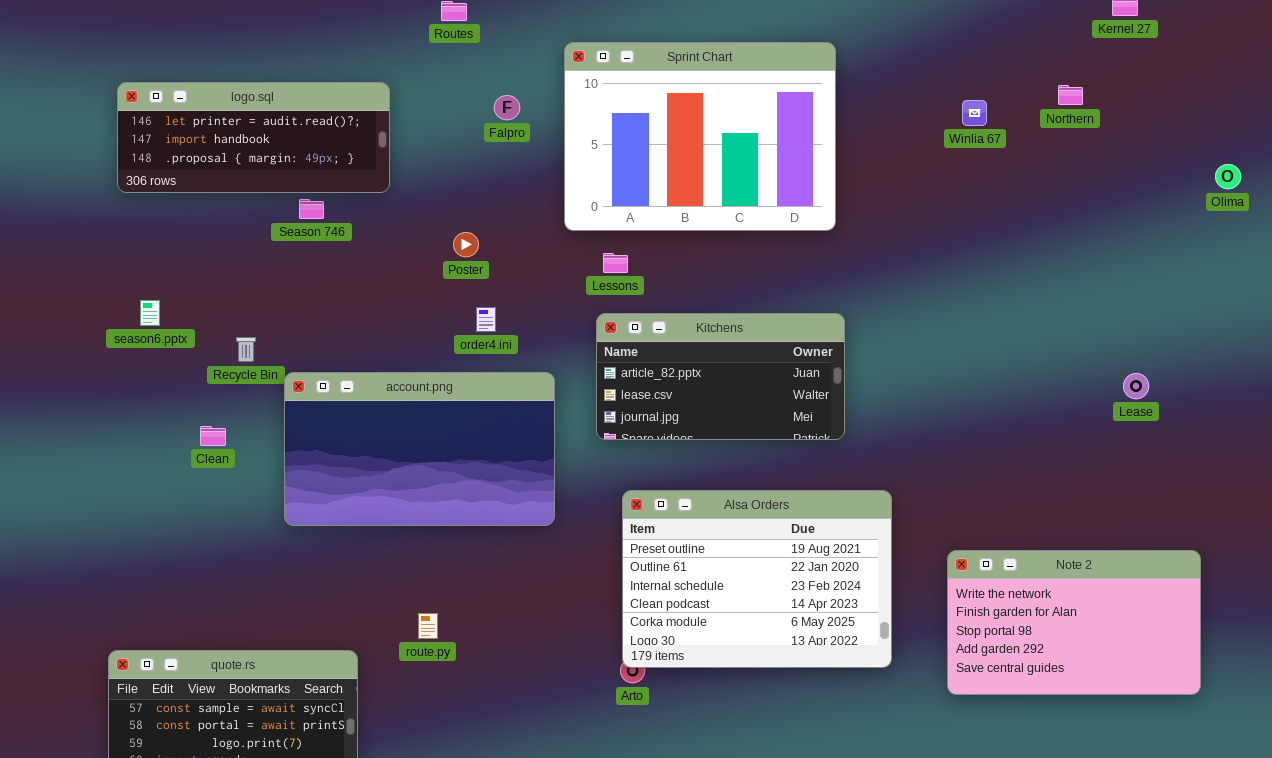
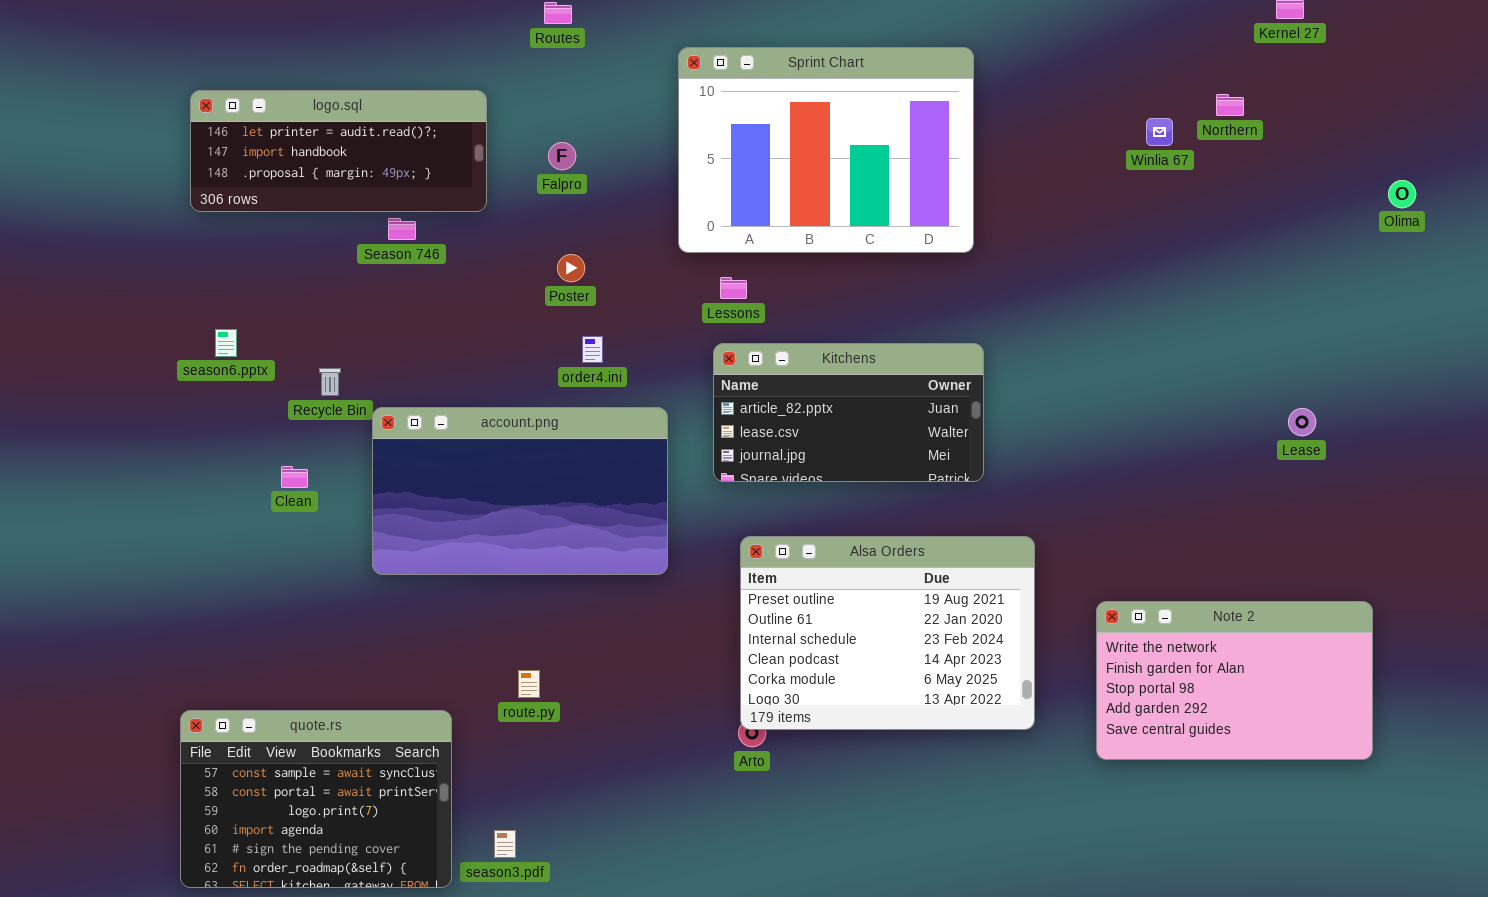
Falpro: [494,95,520,120] -> [548,142,576,170], moved
Winlia 67: [962,100,987,126] -> [1146,118,1173,146], moved

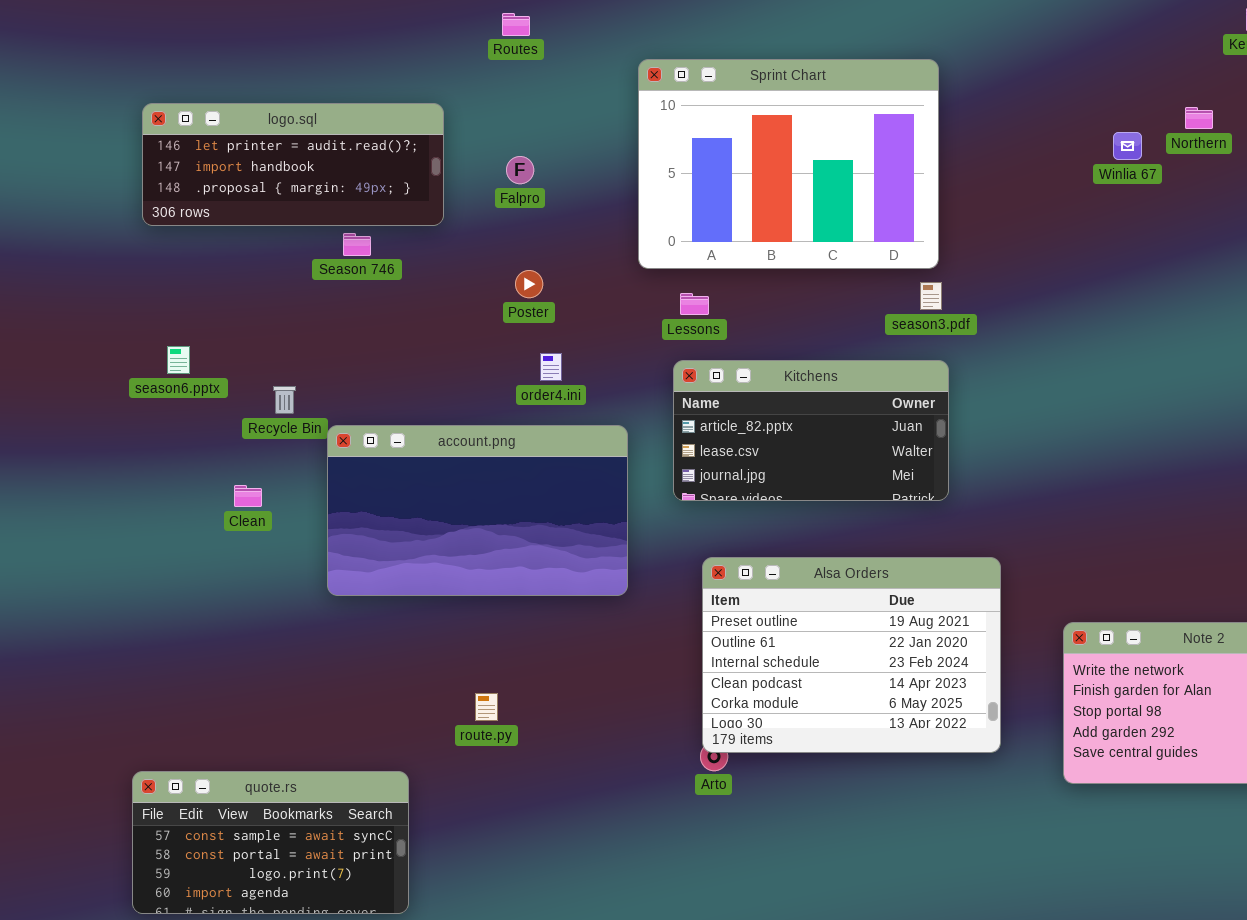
quote.rs: [180,710,452,888] -> [132,771,409,914], resized
season3.pdf: [494,830,516,858] -> [920,282,942,310], moved

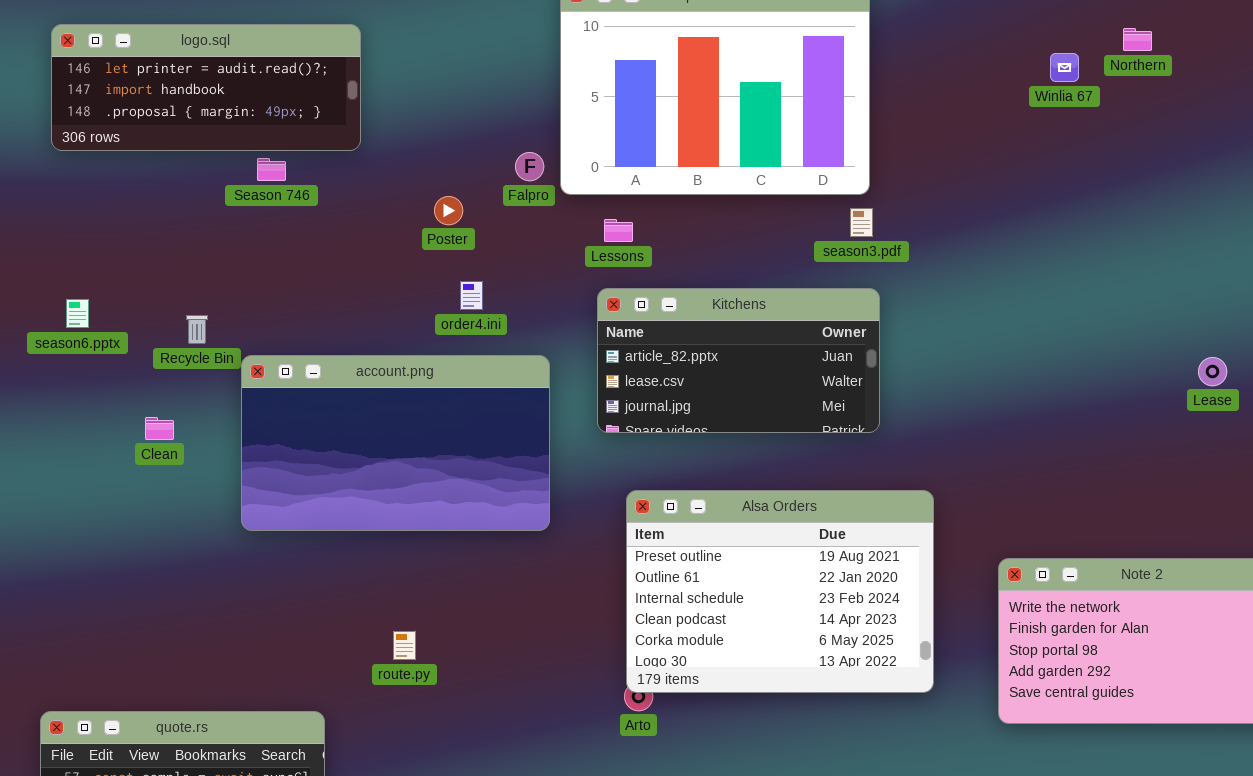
Falpro: [506,156,534,184] -> [515,152,544,181], moved
season6.pptx: [167,346,190,374] -> [66,299,89,328], moved

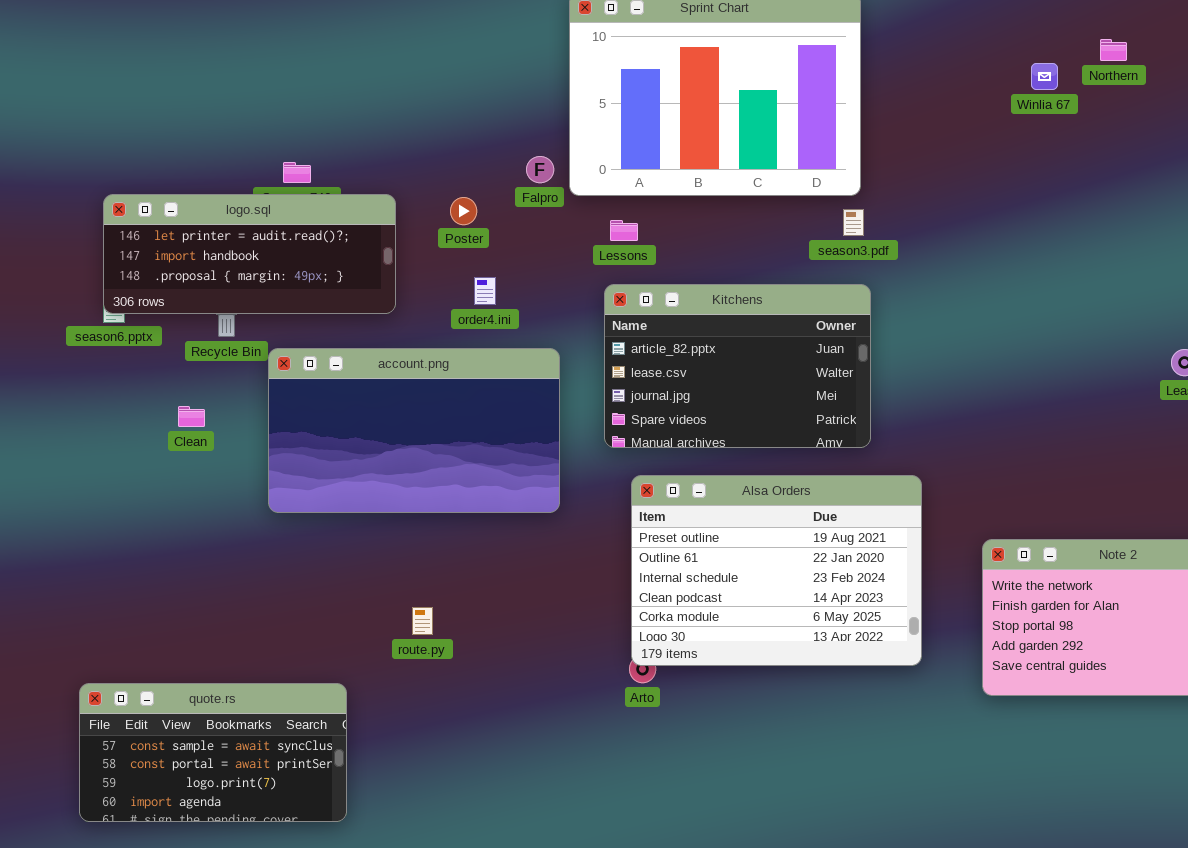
logo.sql: [51,24,361,151] -> [103,194,396,314], moved
Kitchens: [597,288,880,433] -> [604,284,871,448], resized

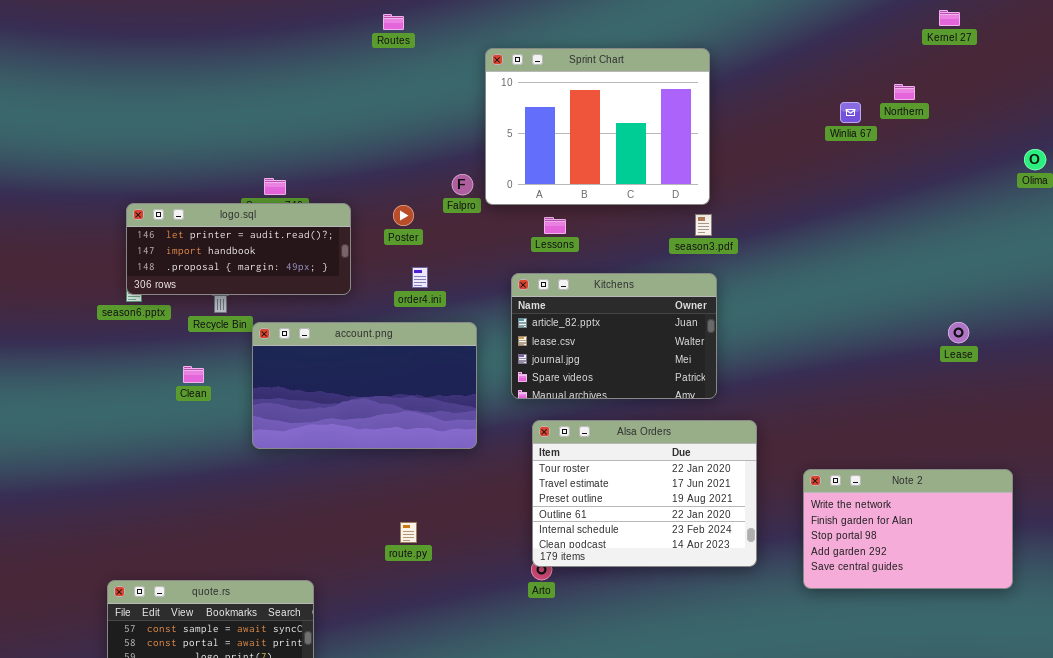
Lessons: [610,220,638,241] -> [544,217,566,234], moved
Alsa Orders: [631,475,922,666] -> [532,420,757,567], scrolled up 2 rows
route.py: [412,607,433,635] -> [400,522,417,543], moved

